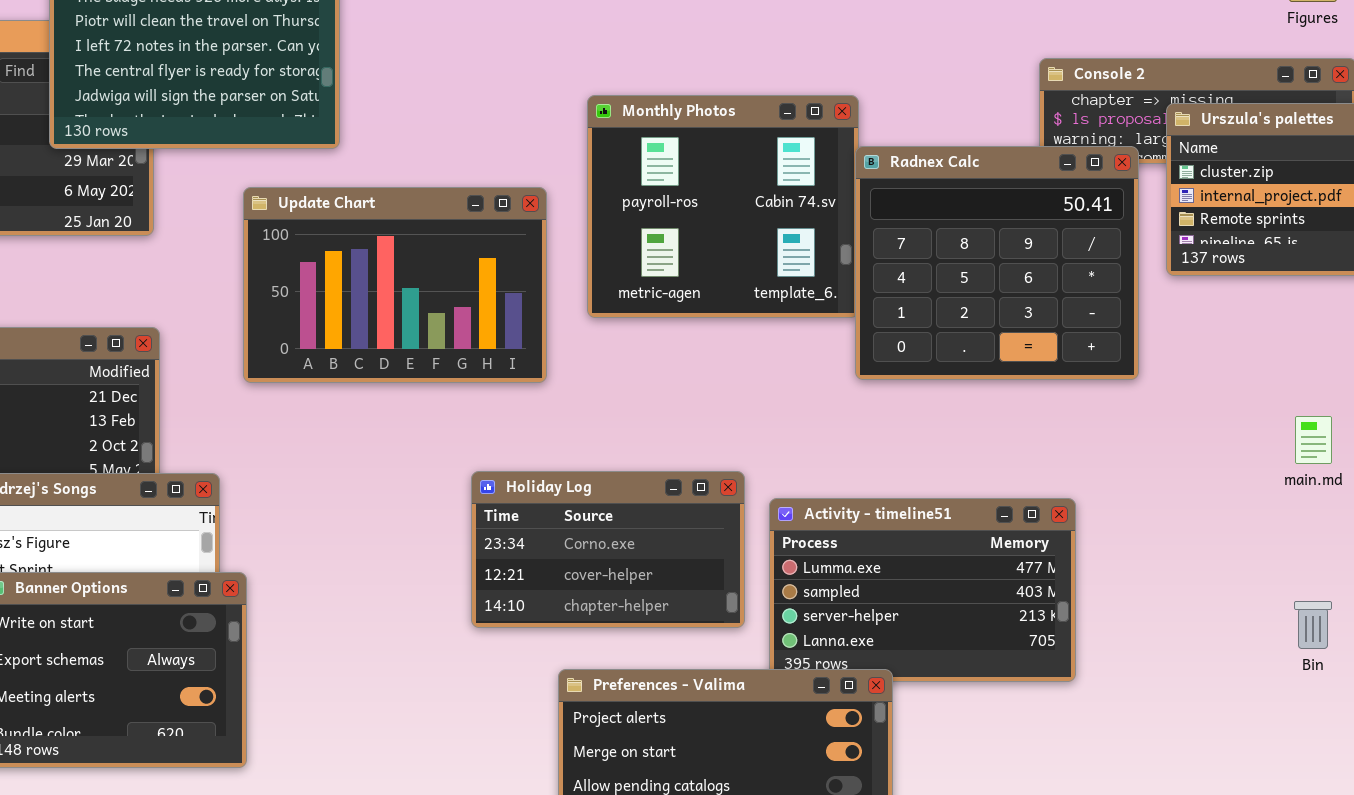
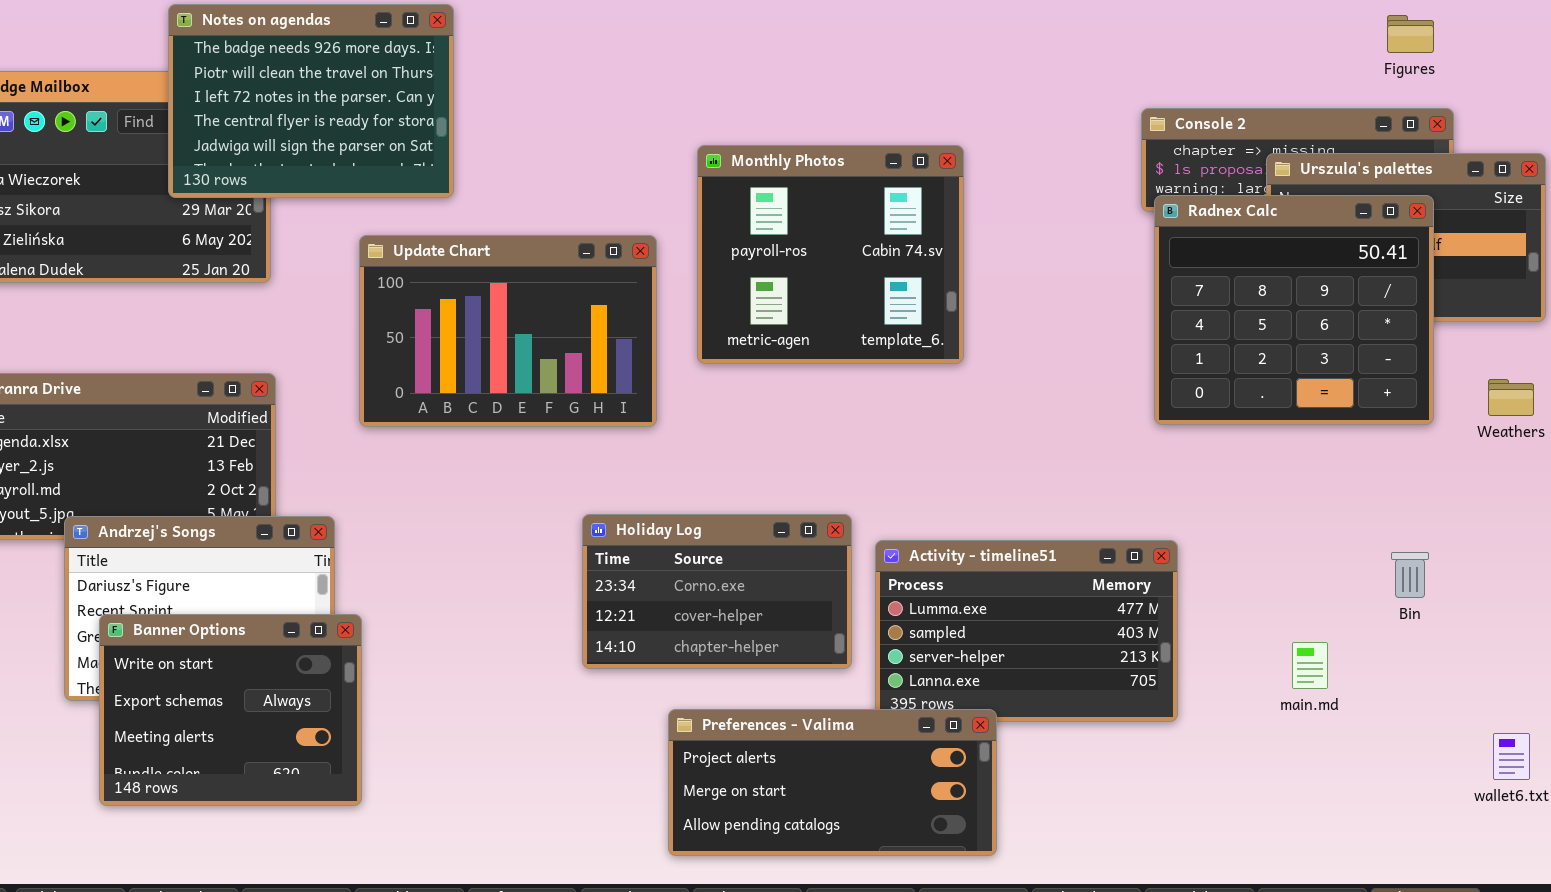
Radnex Calc: [855,146,1139,380] -> [1154,195,1434,425], moved
main.md: [1295,416,1332,464] -> [1292,642,1328,689], moved
Bin: [1294,601,1332,649] -> [1391,552,1429,598], moved

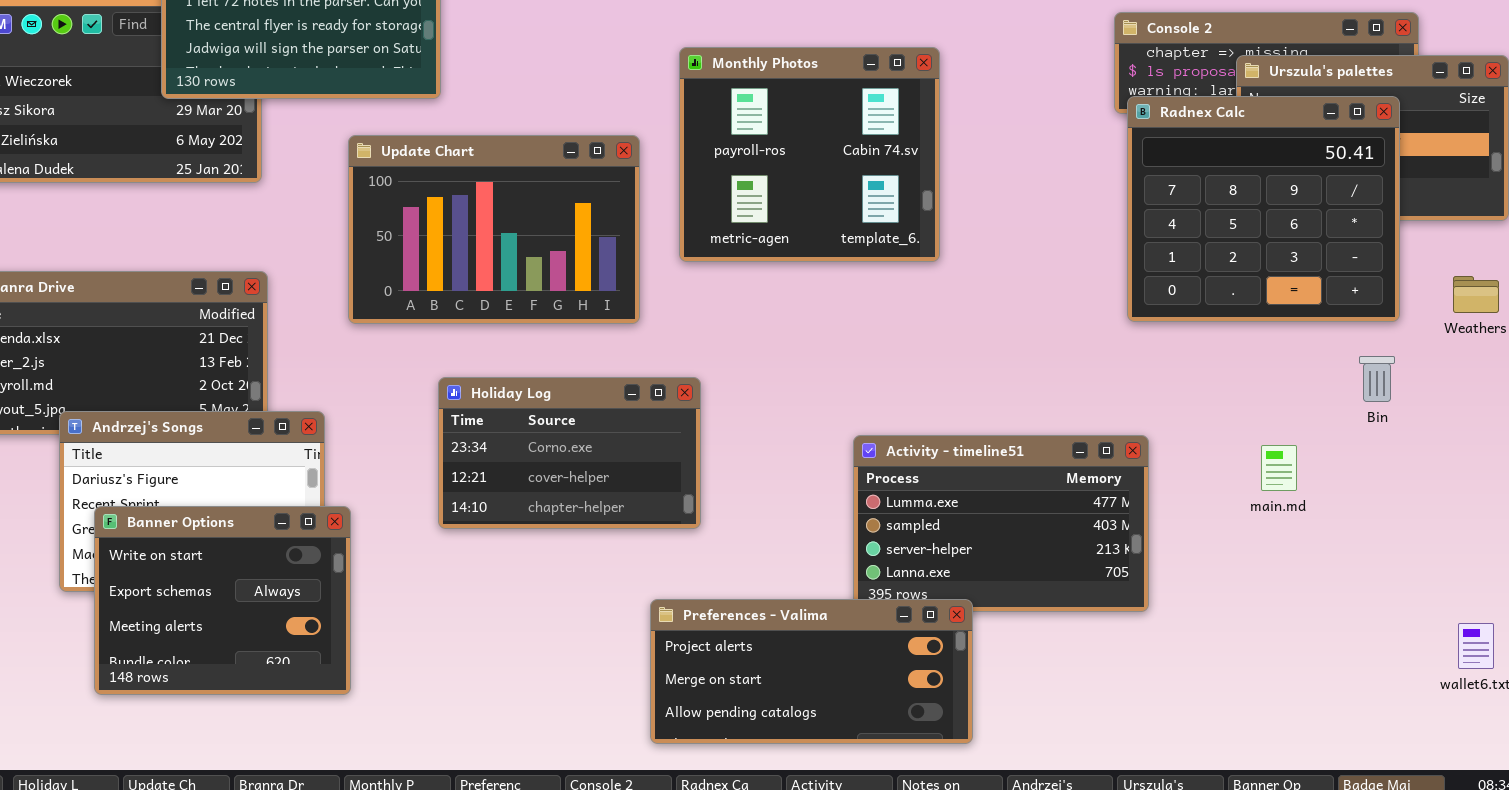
Holiday Log: [582,514,852,669] -> [438,377,701,529], moved
Bin: [1391,552,1429,598] -> [1359,356,1395,402], moved
main.md: [1292,642,1328,689] -> [1261,445,1297,491], moved

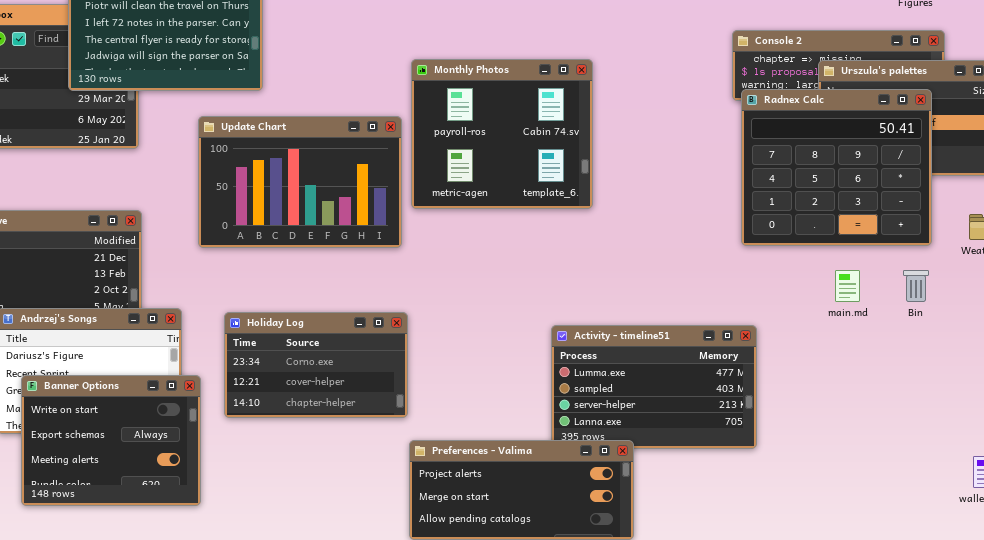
Monthly Photos: [679,47,940,262] -> [411,59,593,209], moved
Holiday Log: [438,377,701,529] -> [224,312,408,418], moved
main.md: [1261,445,1297,491] -> [835,270,860,302], moved

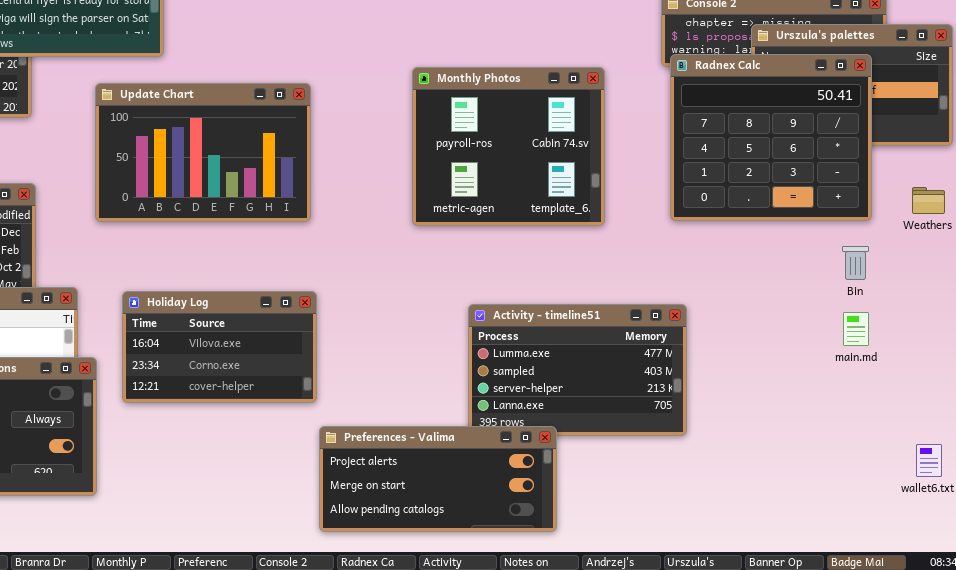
Monthly Photos: [411,59,593,209] -> [412,67,605,226], moved
main.md: [835,270,860,302] -> [843,312,869,346], moved
Holiday Log: [224,312,408,418] -> [122,291,317,403], scrolled up 1 row

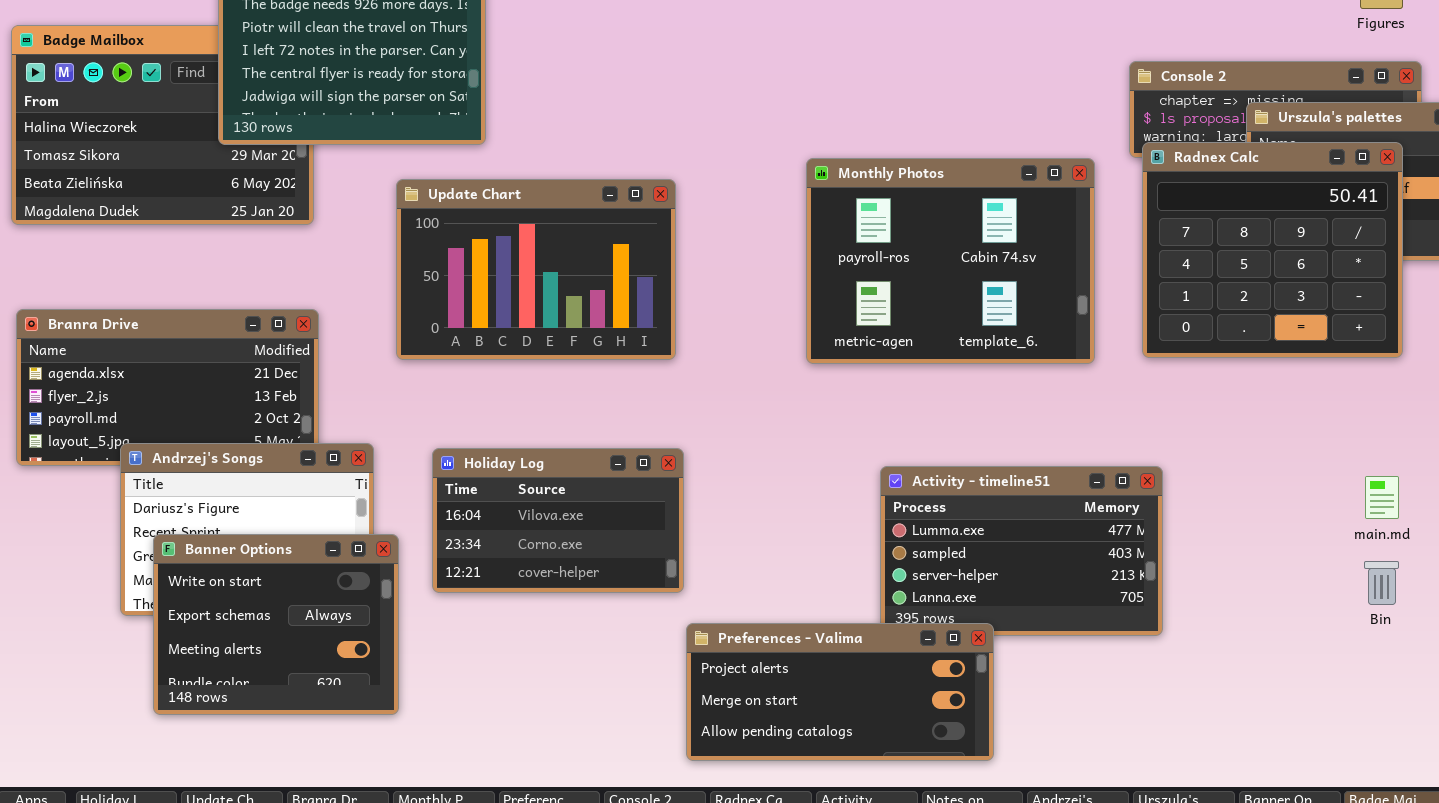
Monthly Photos: [412,67,605,226] -> [806,158,1095,364], resized
Bin: [842,246,869,280] -> [1364,561,1399,605], moved

